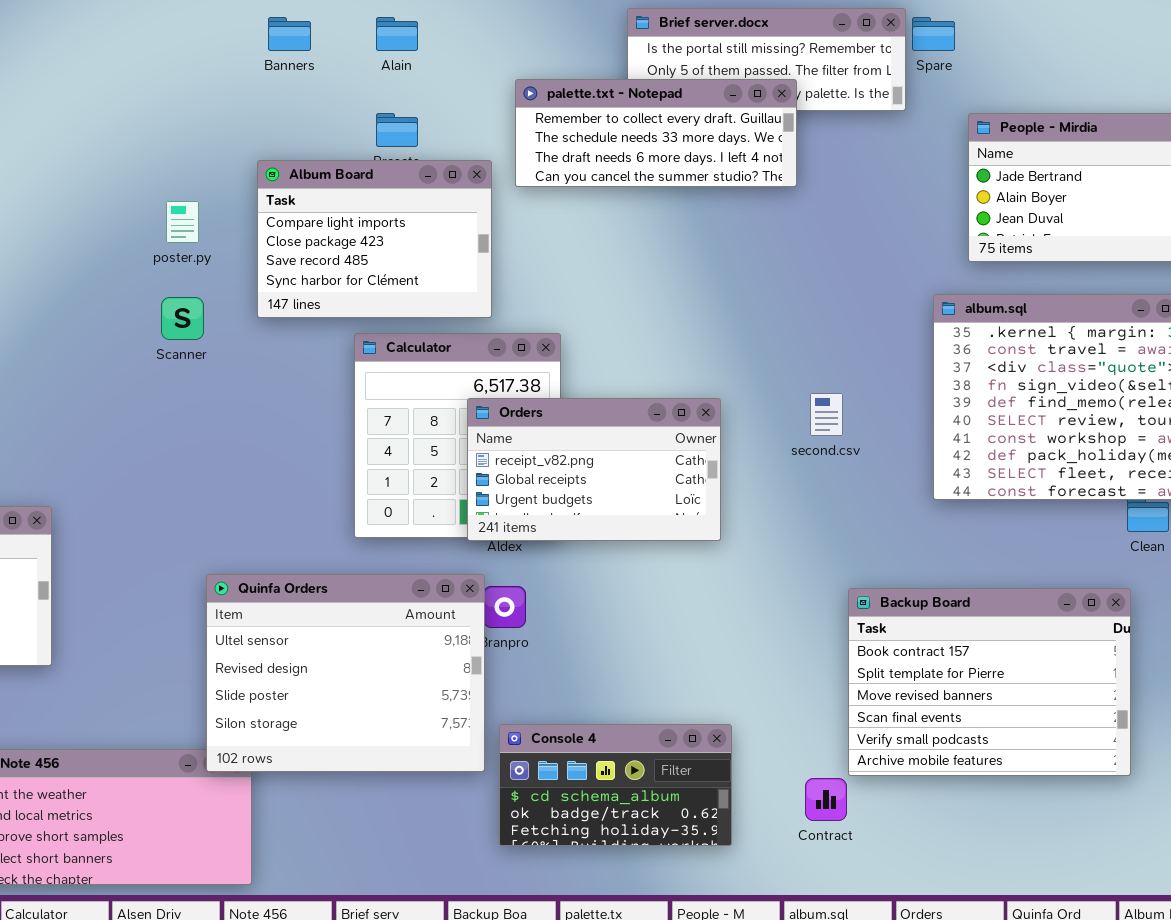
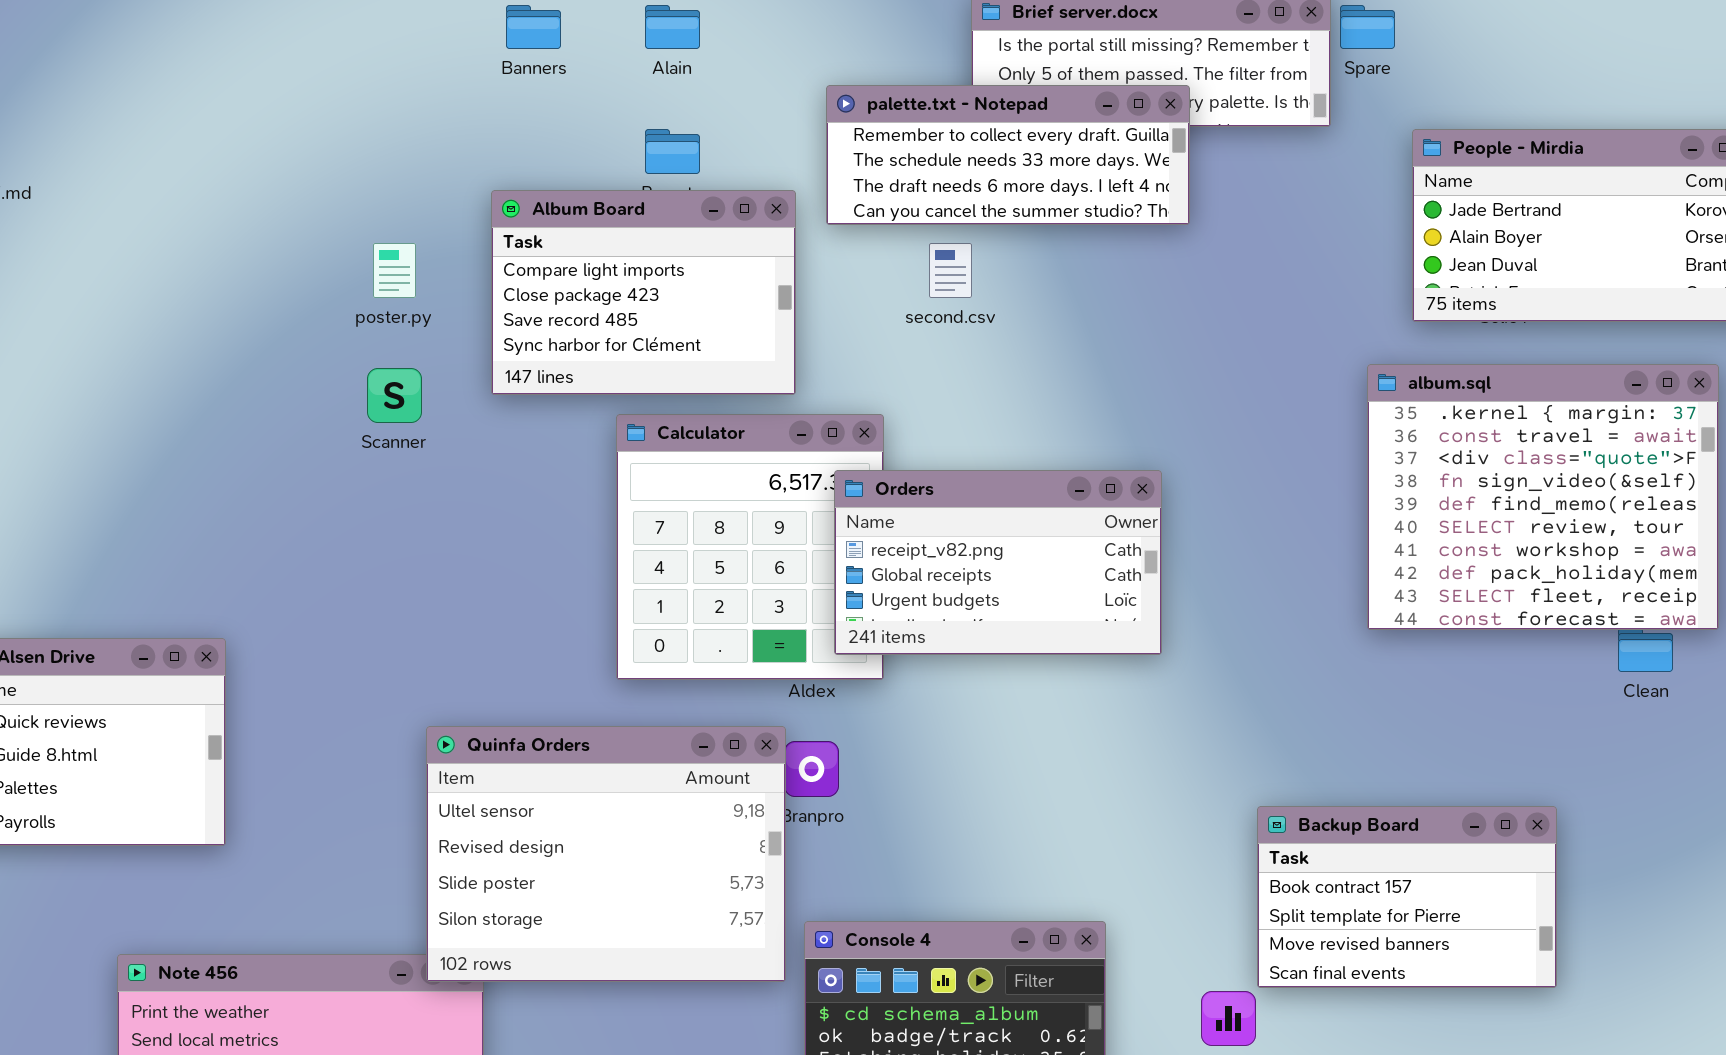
second.csv: [810,393,843,436] -> [929,243,972,298], moved
Orders: [467,398,721,541] -> [834,470,1162,655], moved
Backup Board: [848,588,1131,776] -> [1257,806,1557,988], resized

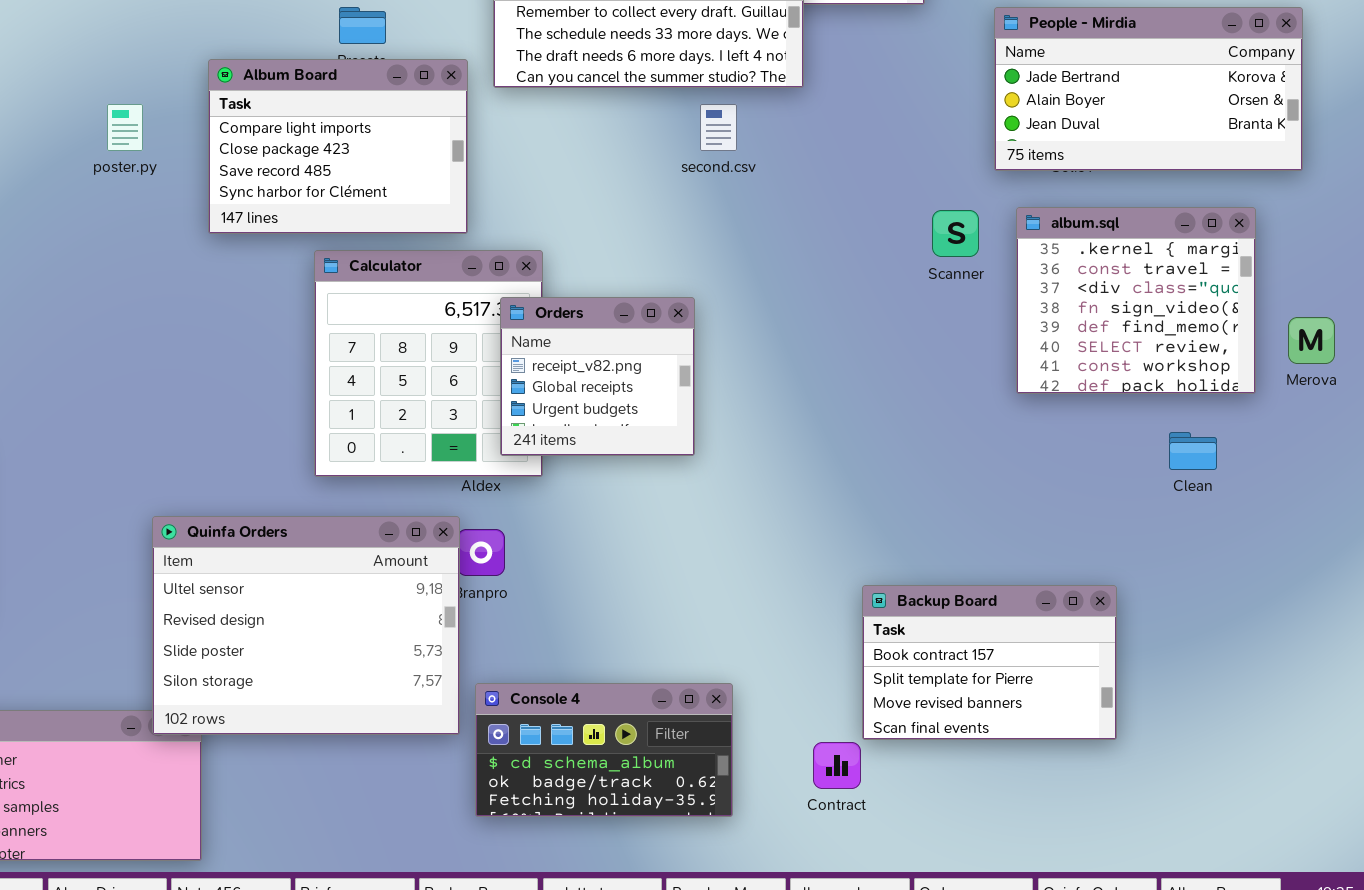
second.csv: [929,243,972,298] -> [700,104,737,151], moved
album.sql: [1367,364,1719,630] -> [1016,207,1256,394], resized
Scanner: [367,368,422,423] -> [932,210,979,257], moved
Orders: [834,470,1162,655] -> [500,297,695,456], resized

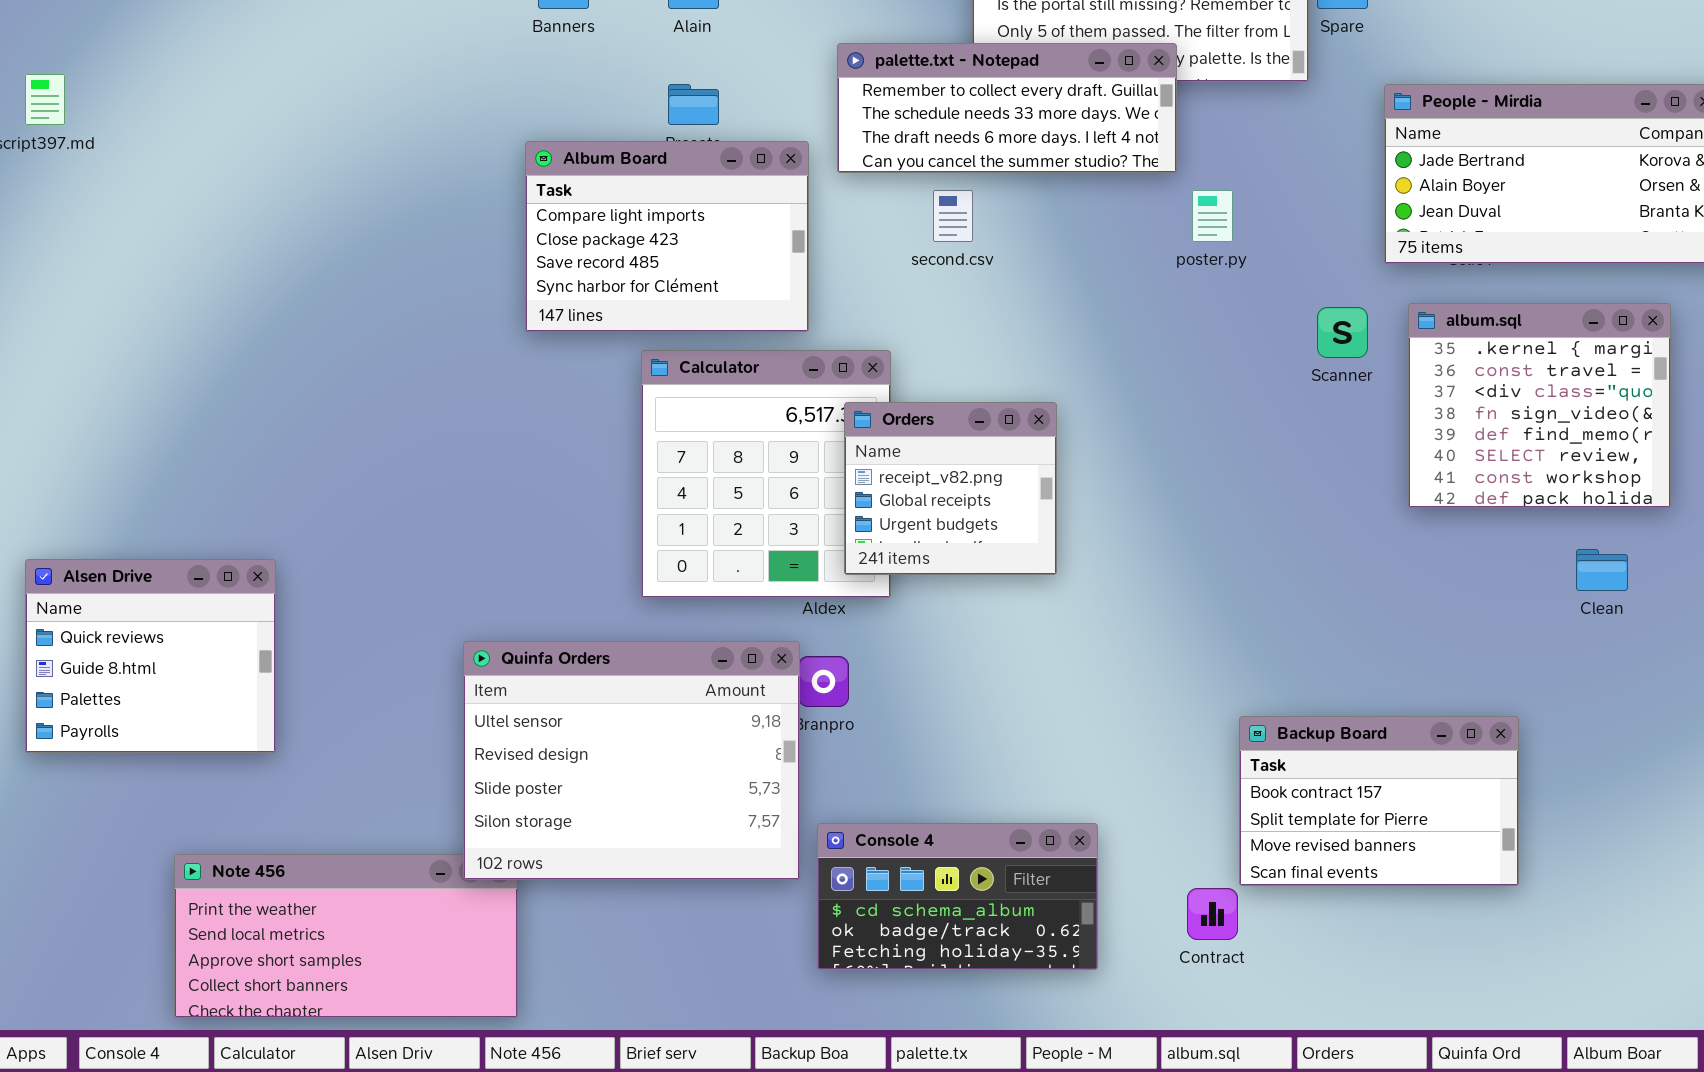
poster.py: [107,104,143,151] -> [1192,190,1233,242], moved
second.csv: [700,104,737,151] -> [933,190,973,242], moved

